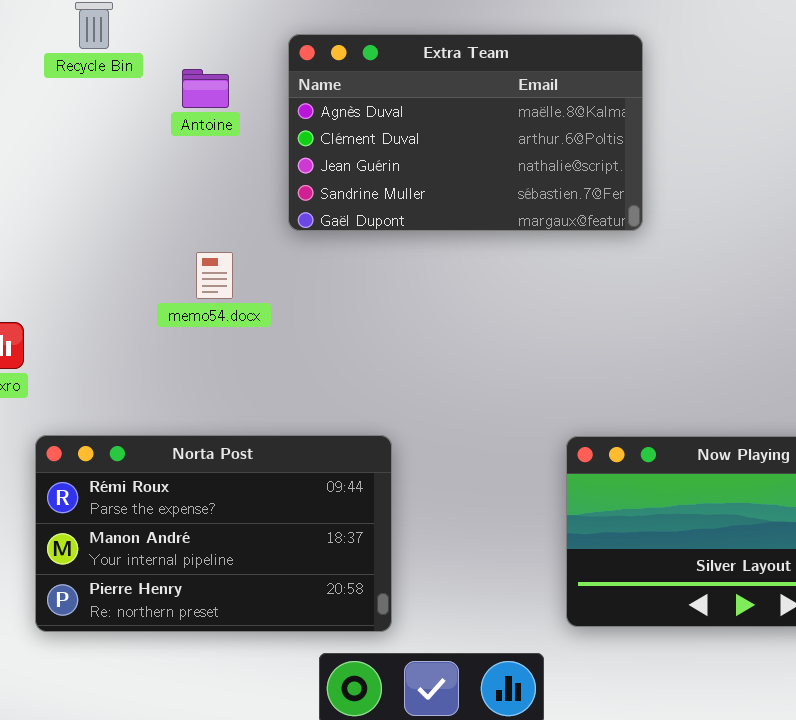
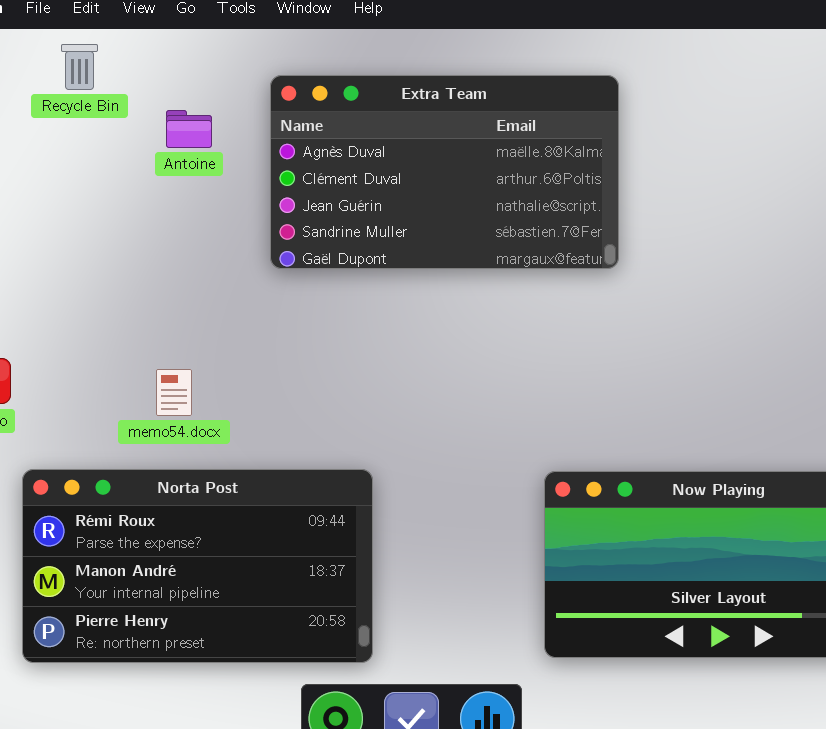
memo54.docx: [196,252,233,299] -> [156,369,192,416], moved

